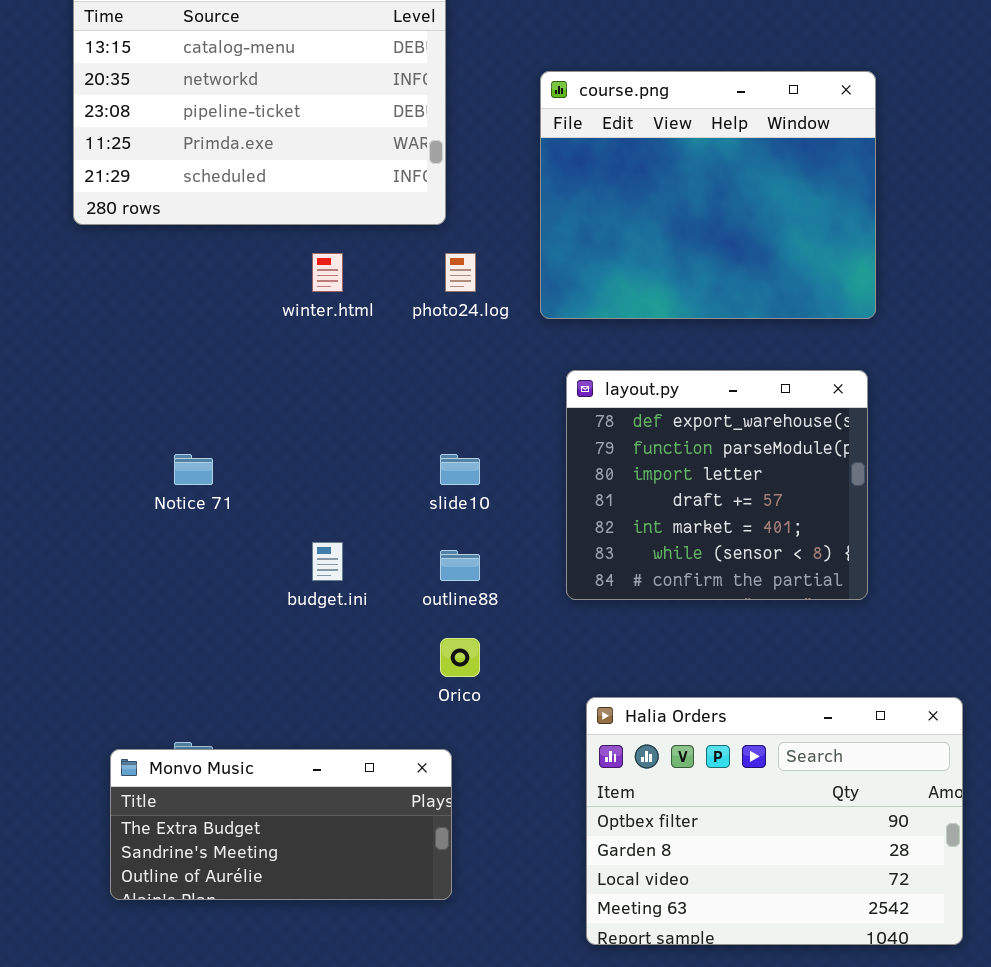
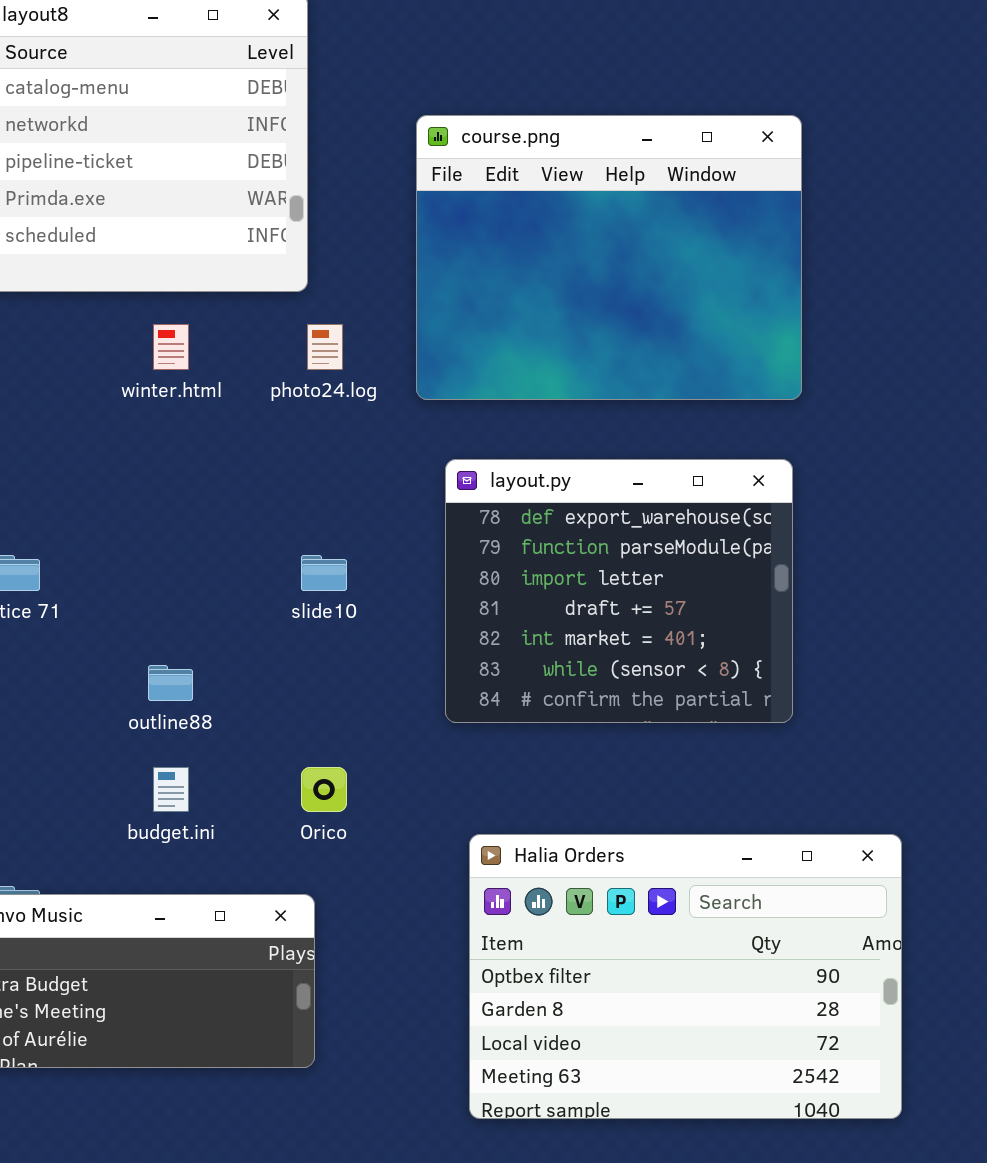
budget.ini: [312,542,343,581] -> [153,767,189,812], moved
outline88: [440,550,480,581] -> [148,665,193,701], moved

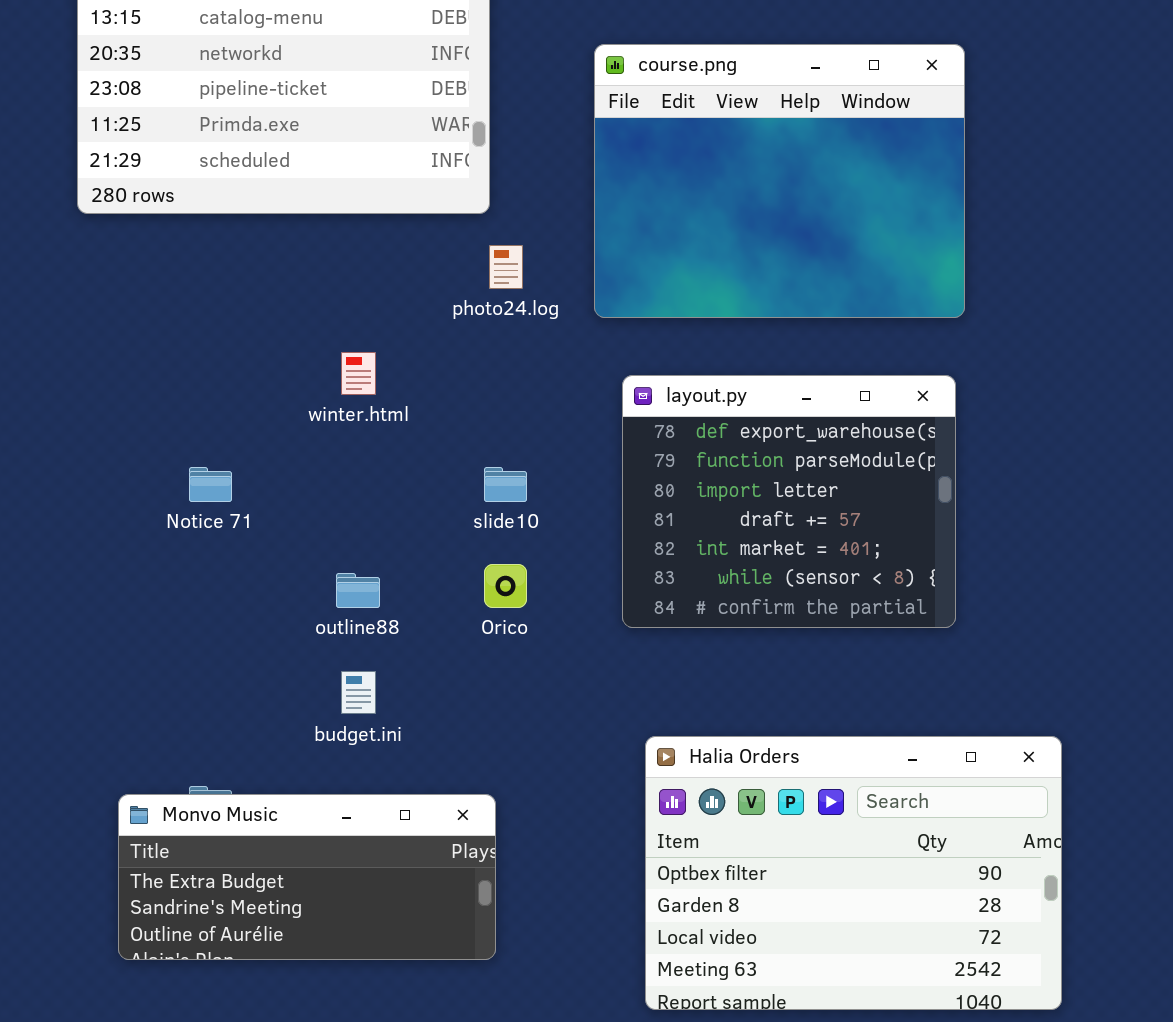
winter.html: [153,324,189,370] -> [341,352,376,395], moved
Orico: [301,767,347,812] -> [484,564,527,608], moved

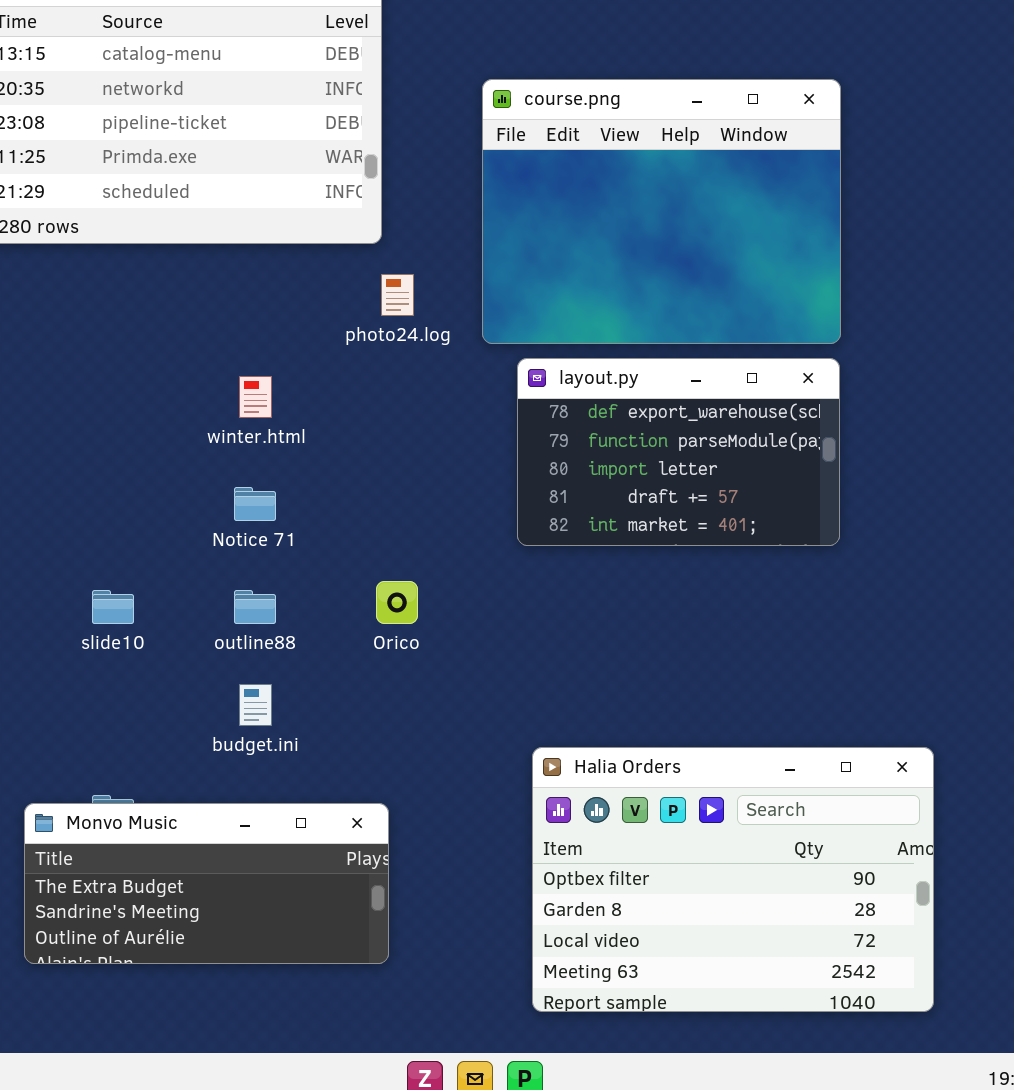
layout.py: [622,375,956,628] -> [517,358,840,546], moved, resized
Notice 71: [189,467,232,502] -> [234,487,276,521], moved
slide10: [484,467,527,502] -> [92,590,134,624], moved

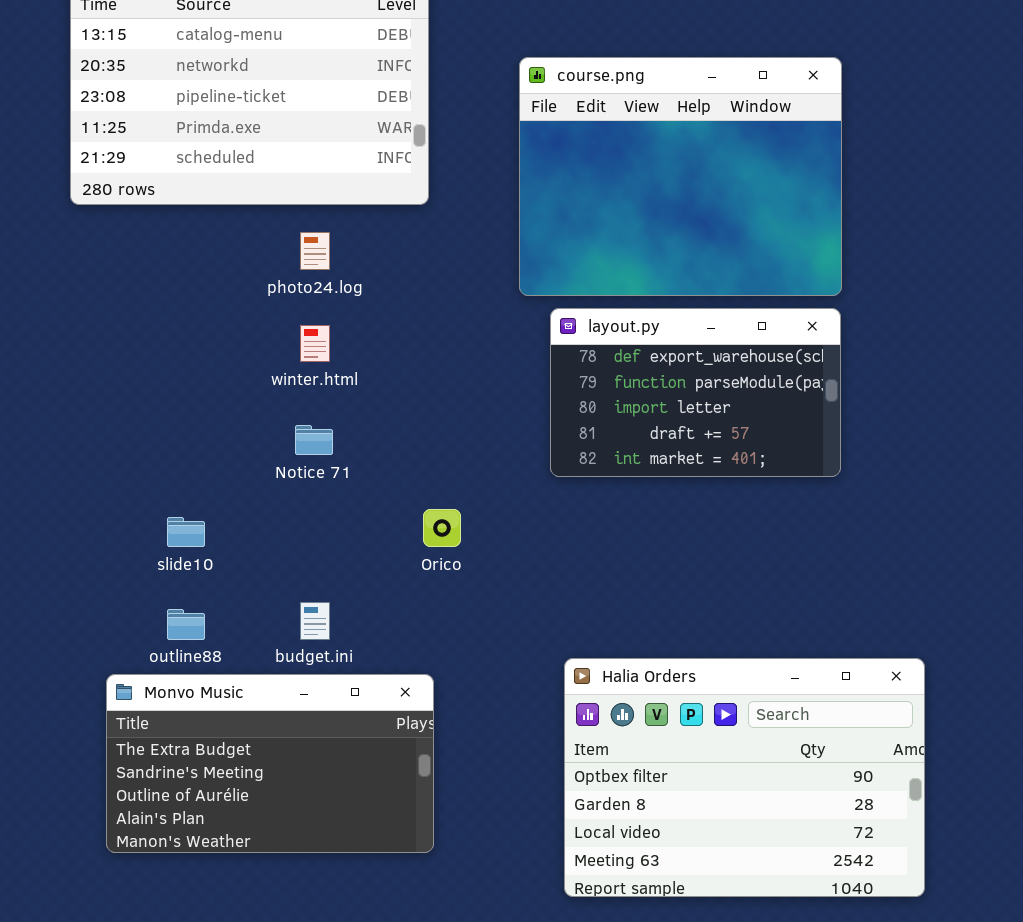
photo24.log: [381,274,414,316] -> [300,232,330,270], moved
outline88: [234,590,276,624] -> [167,609,205,640], moved
Monvo Music: [24,803,389,964] -> [106,674,434,853], resized

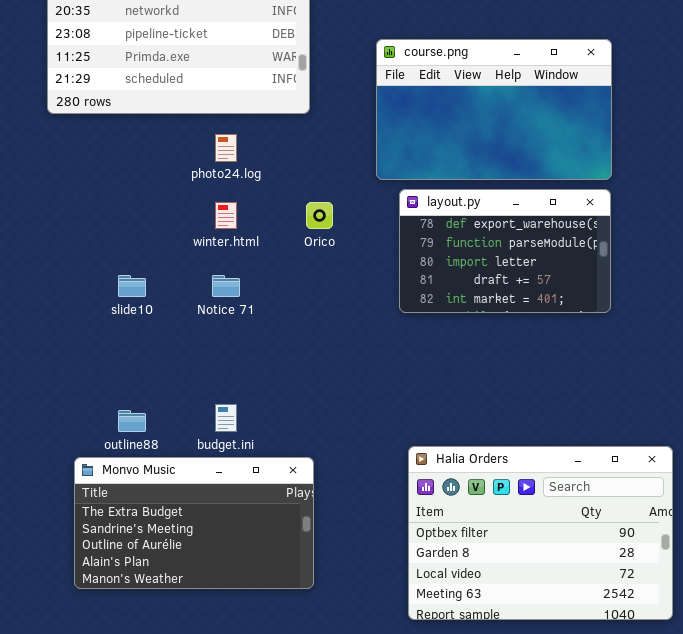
course.png: [519,57,842,296] -> [376,39,612,180], resized
Orico: [423,509,461,547] -> [306,202,333,229], moved
slide10: [167,517,205,547] -> [118,275,146,297], moved

